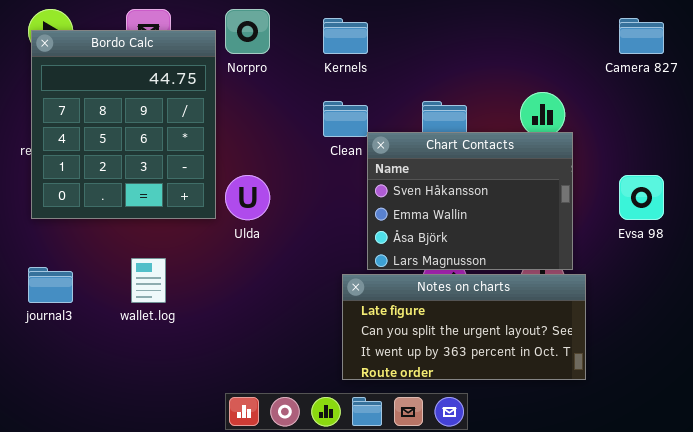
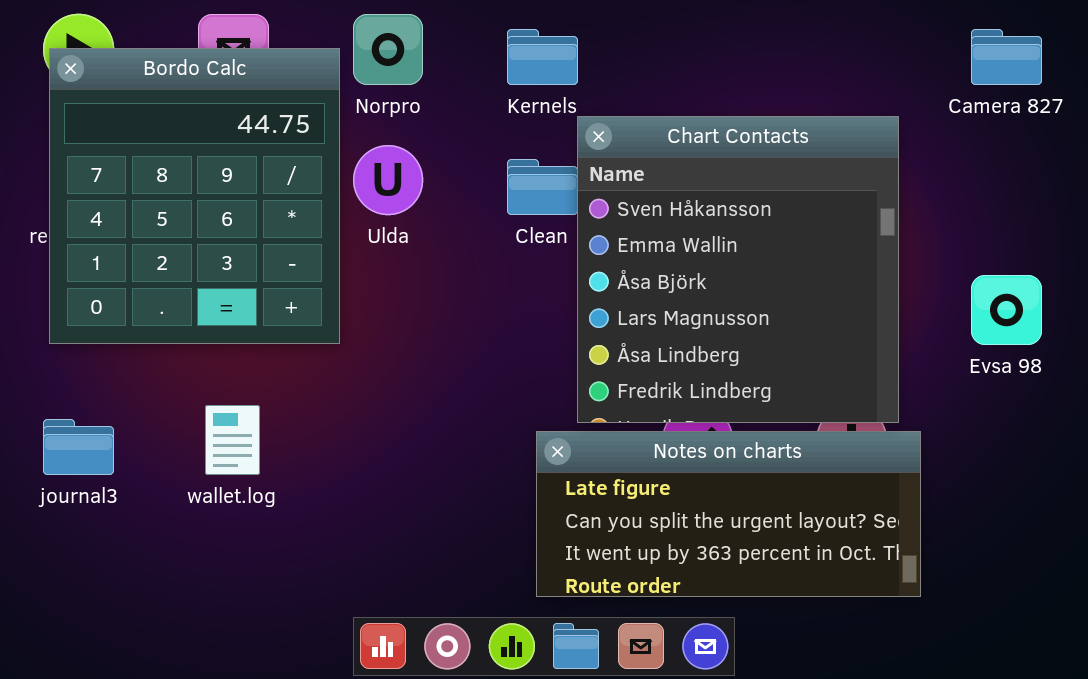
Chart Contacts: [367,132,573,270] -> [577,116,899,423], resized
Ulda: [225,175,270,220] -> [353,145,423,215], moved

